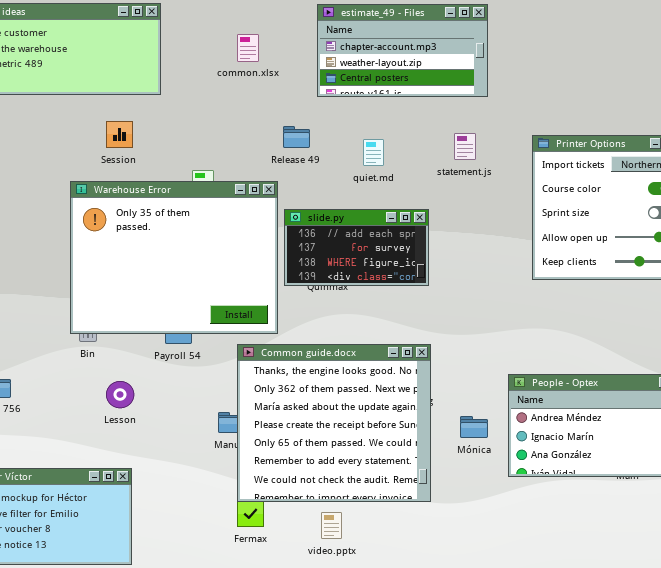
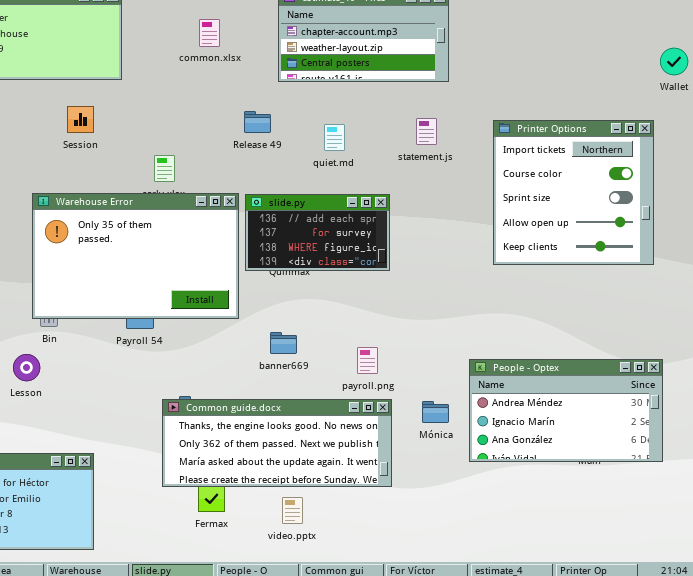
Warehouse Error: [70,181,278,334] -> [32,193,239,319], resized
Common guide.docx: [237,344,431,502] -> [162,399,392,487], resized
Lesson: [106,381,134,408] -> [13,354,40,381], moved

